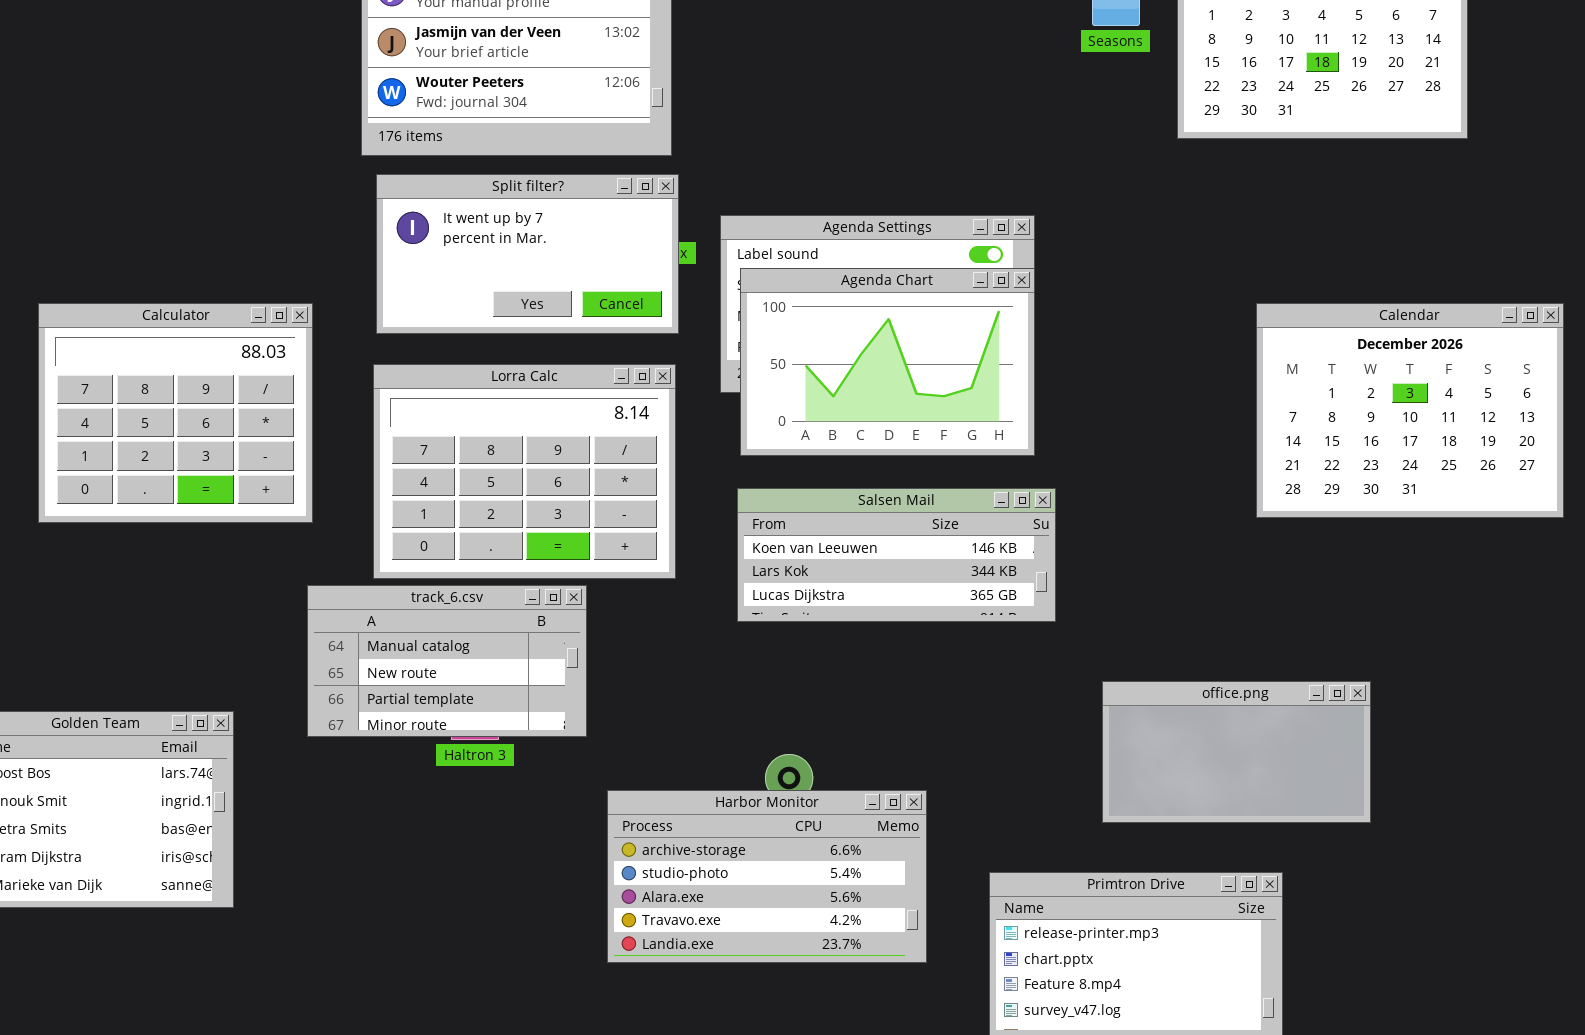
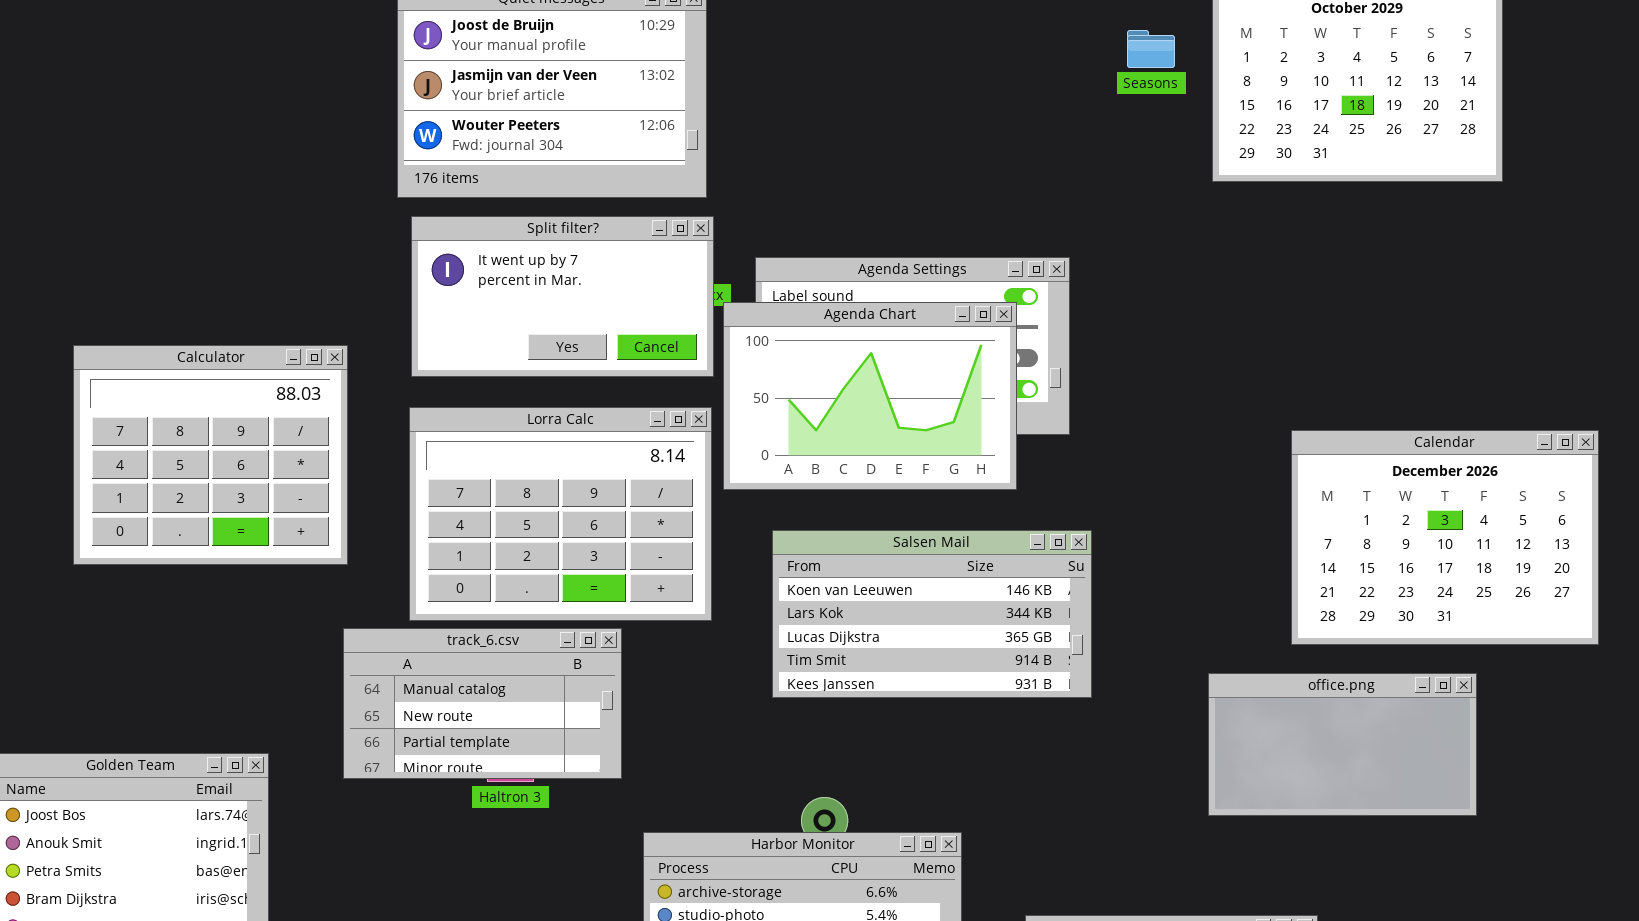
Agenda Chart: [740,268,1035,456] -> [723,302,1017,490], moved
Calendar: [1256,303,1564,518] -> [1291,430,1599,645], moved
Salsen Mail: [737,488,1056,622] -> [772,530,1092,698], resized
office.png: [1102,681,1371,823] -> [1208,673,1477,816], moved

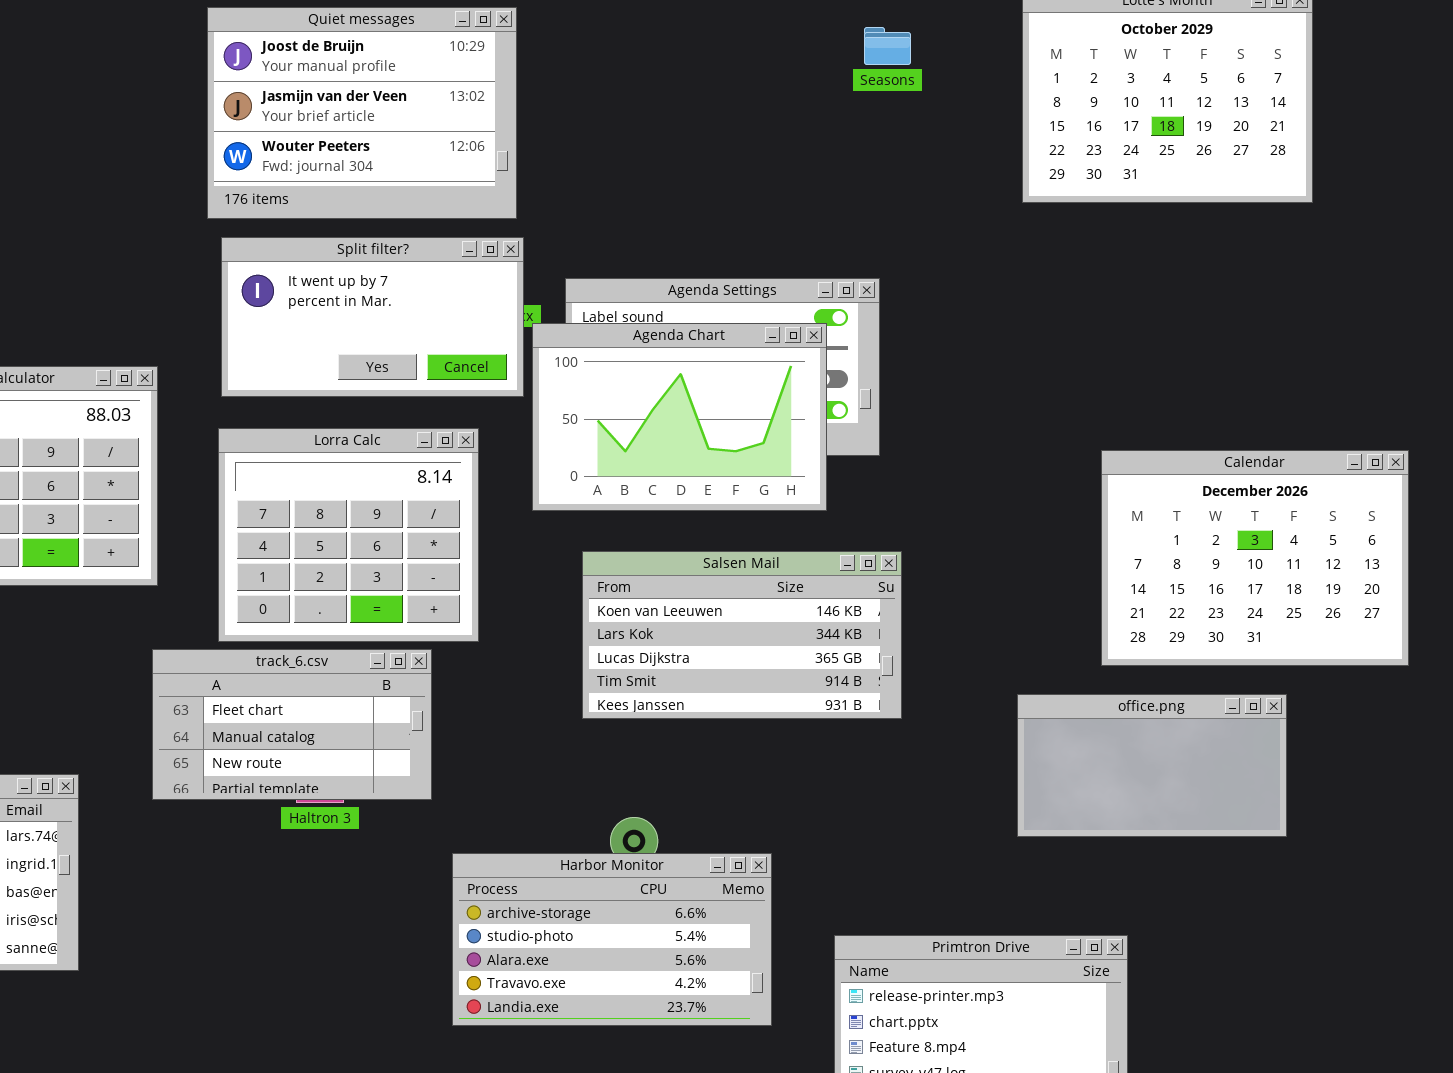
Seasons: [1127,30,1175,68] -> [864,27,911,65], moved
Lorra Calc: [409,407,712,621] -> [218,428,479,642], resized
track_6.csv: [343,628,622,779] -> [152,649,432,800], scrolled up 1 row

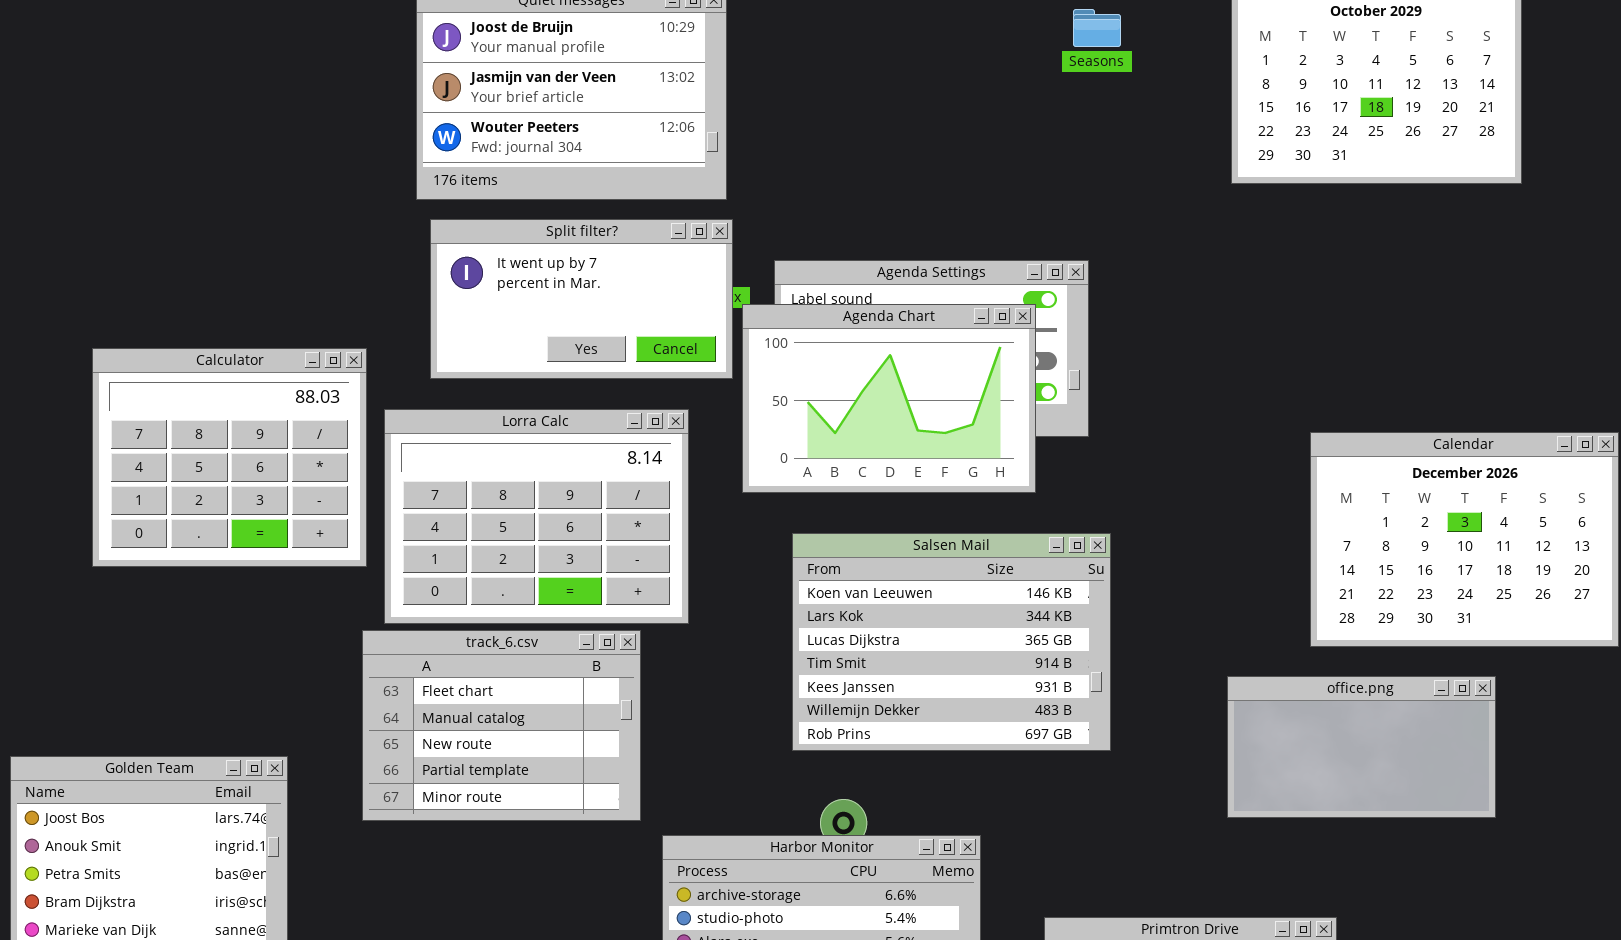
Lorra Calc: [218,428,479,642] -> [384,409,689,624], resized
Salsen Mail: [582,551,902,719] -> [792,533,1111,751], resized
track_6.csv: [152,649,432,800] -> [362,630,641,821], resized

